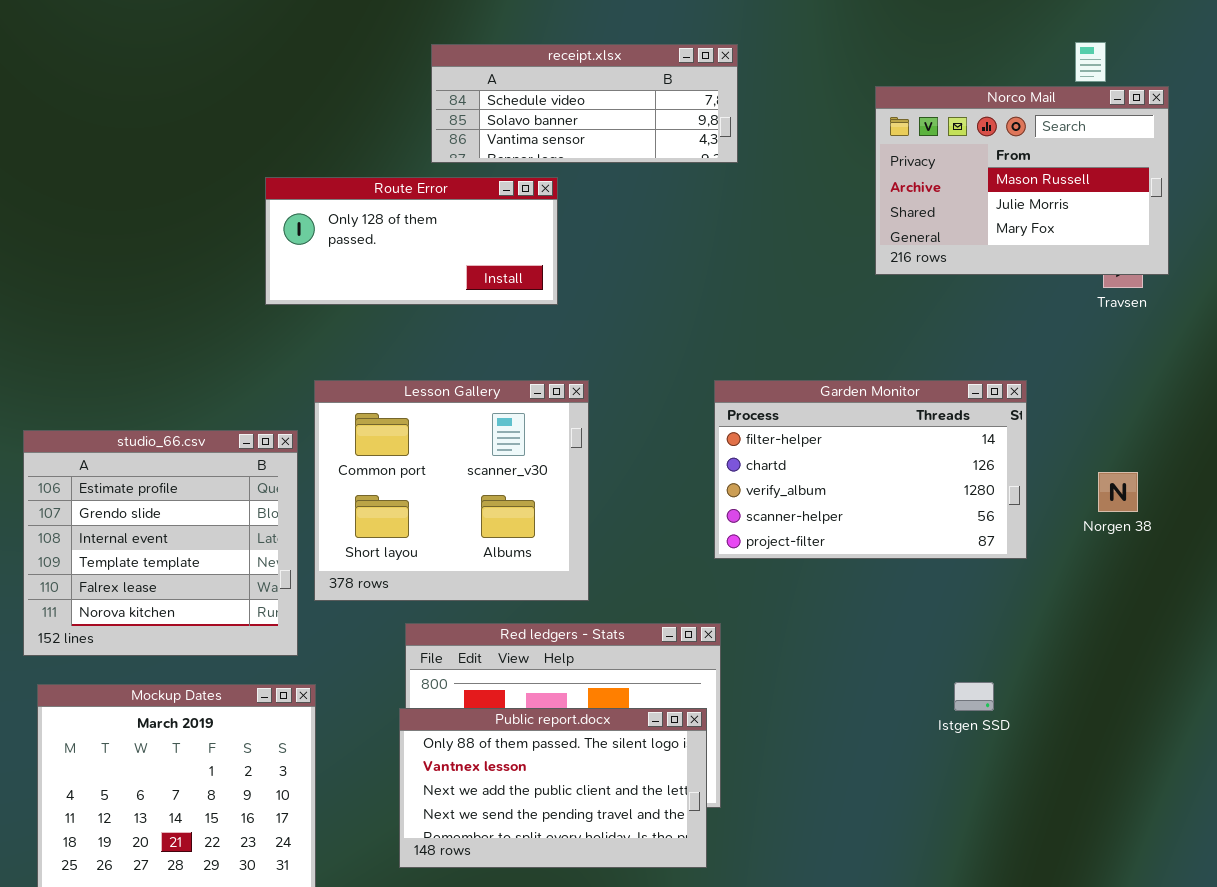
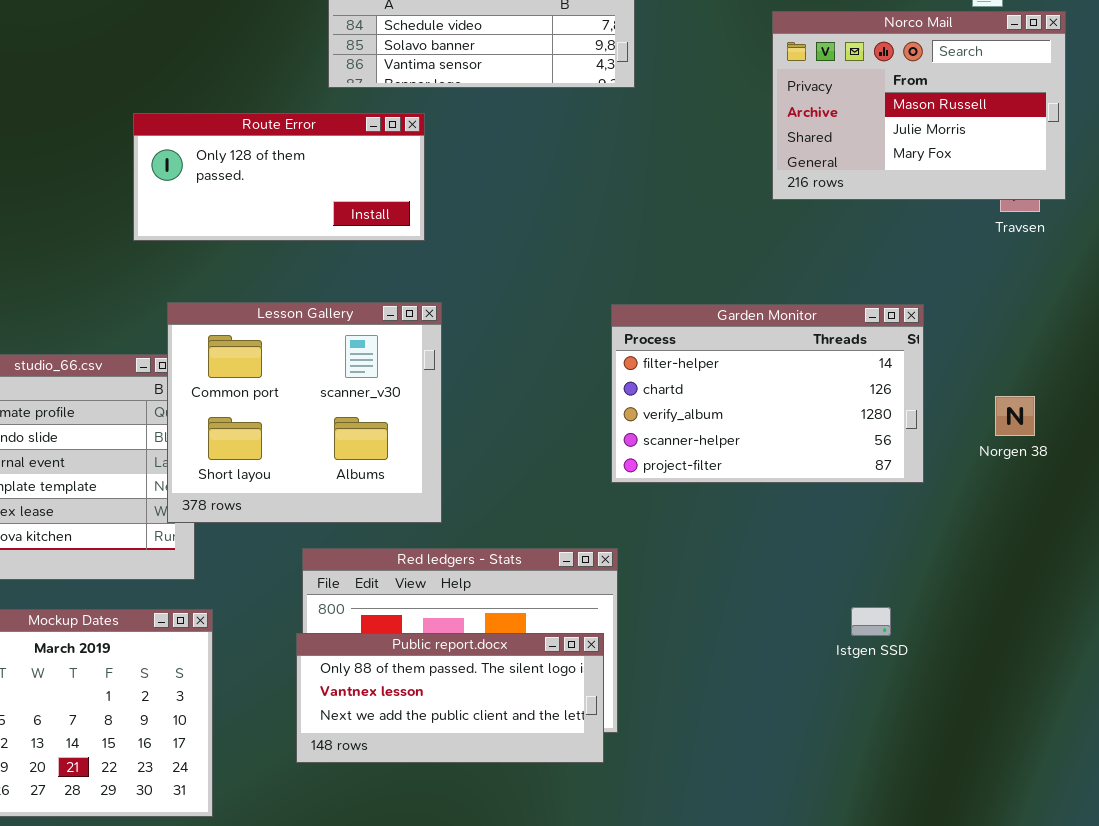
Route Error: [265,177,558,305] -> [133,113,425,241], moved
Lesson Gallery: [314,380,589,601] -> [167,302,442,523], moved
Public report.docx: [399,708,707,868] -> [296,633,604,763], resized

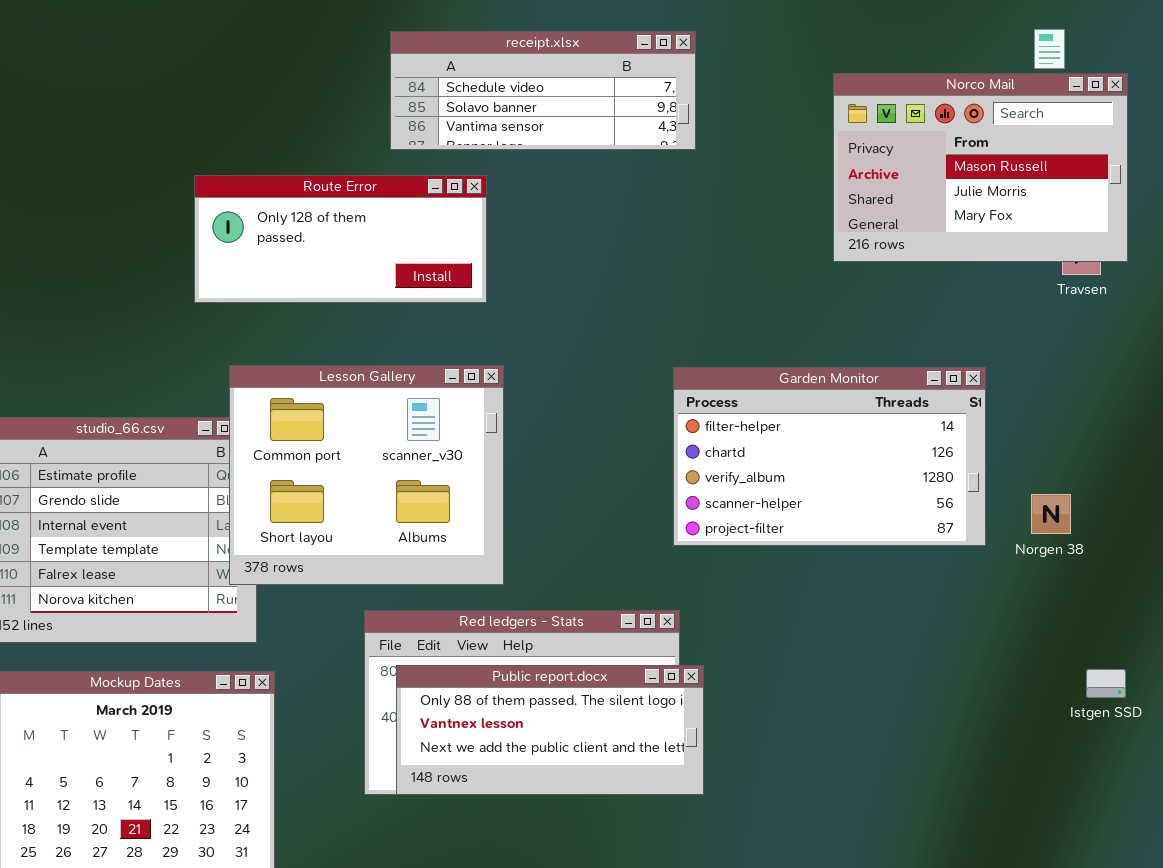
Norgen 38: [995,396,1035,436] -> [1031,494,1071,534], moved
Istgen SSD: [851,607,891,636] -> [1086,669,1126,698], moved
Public report.docx: [296,633,604,763] -> [396,665,704,795], moved

